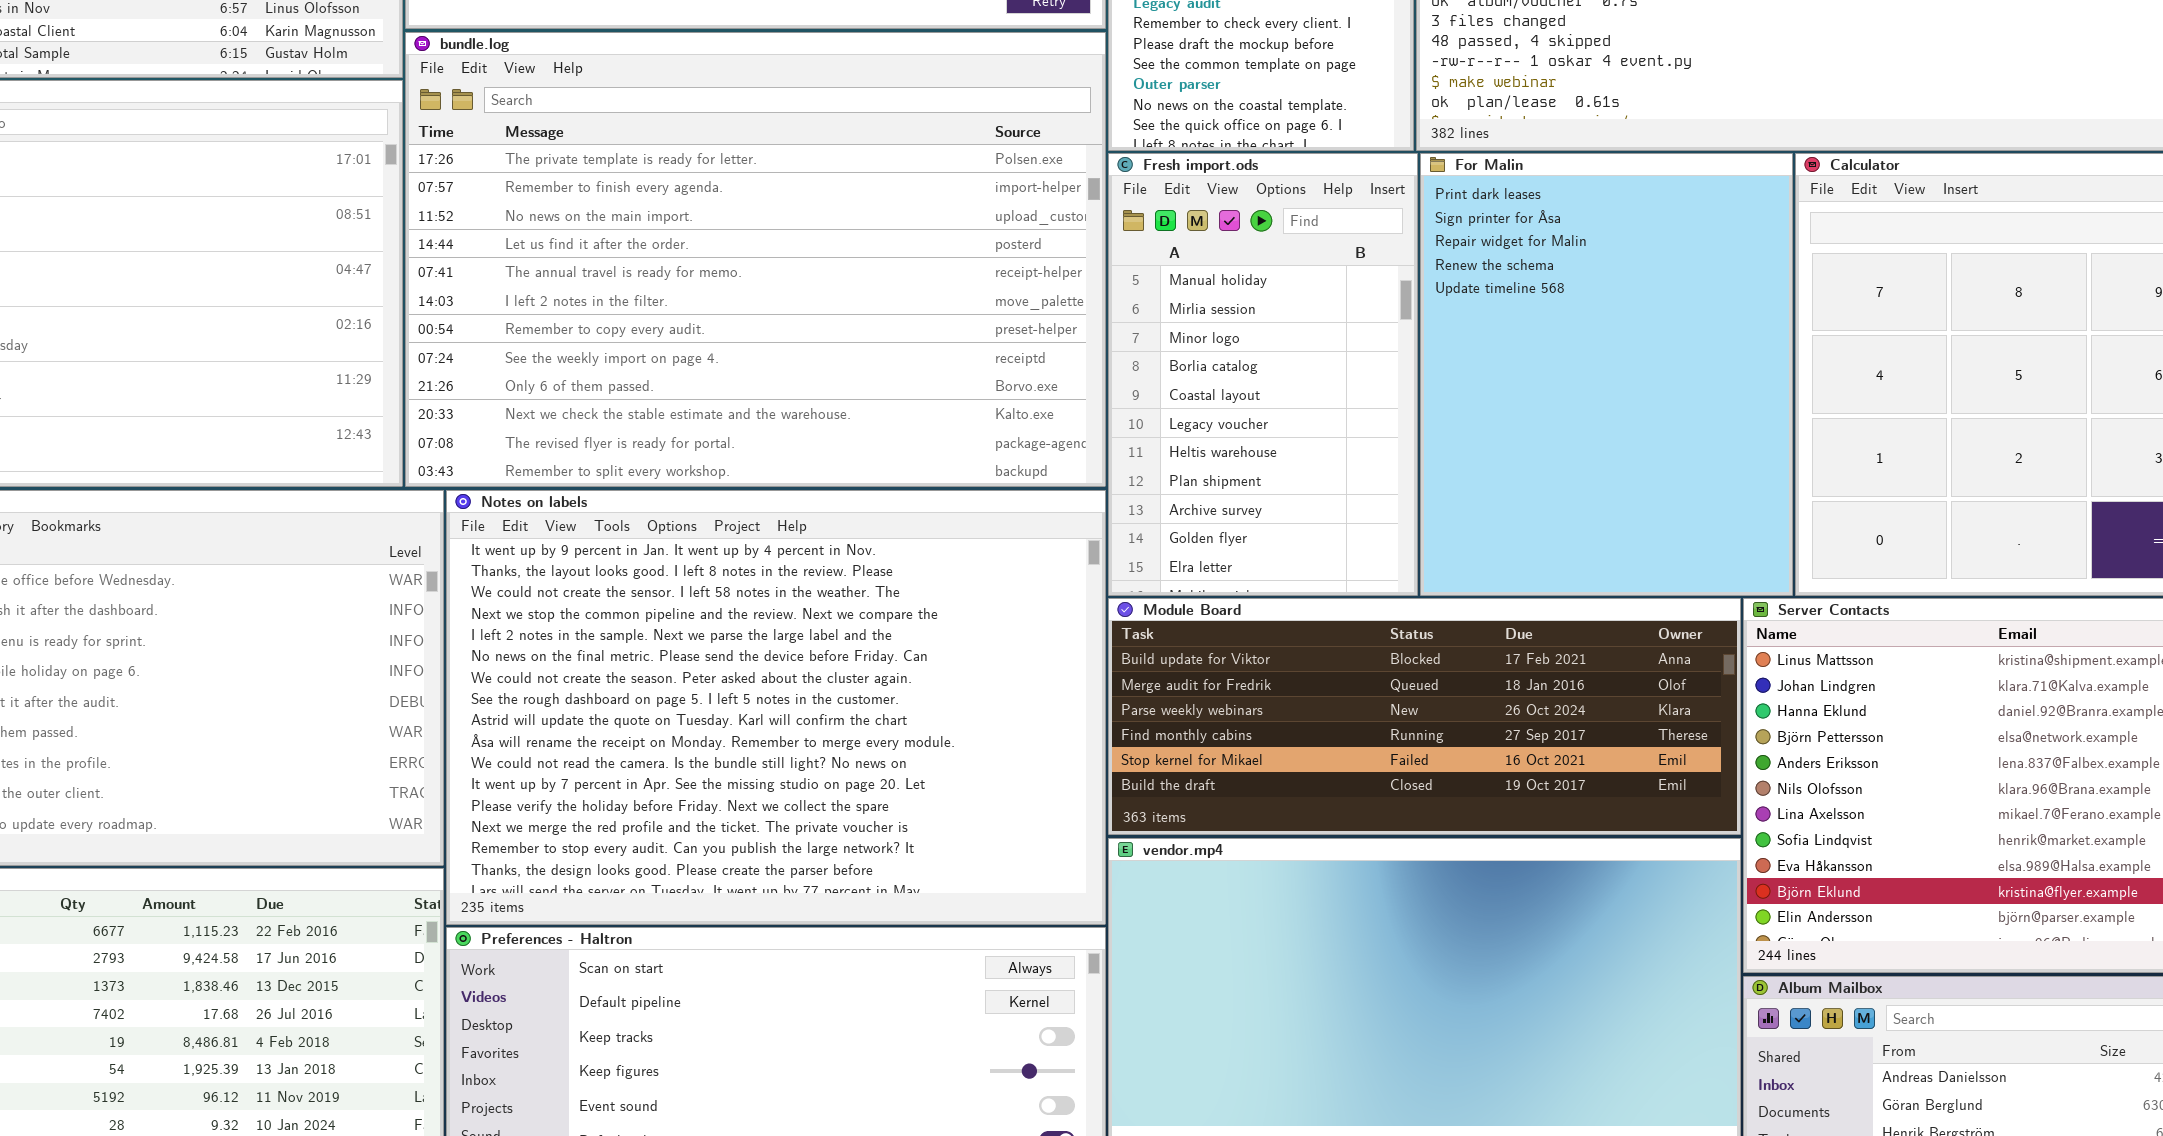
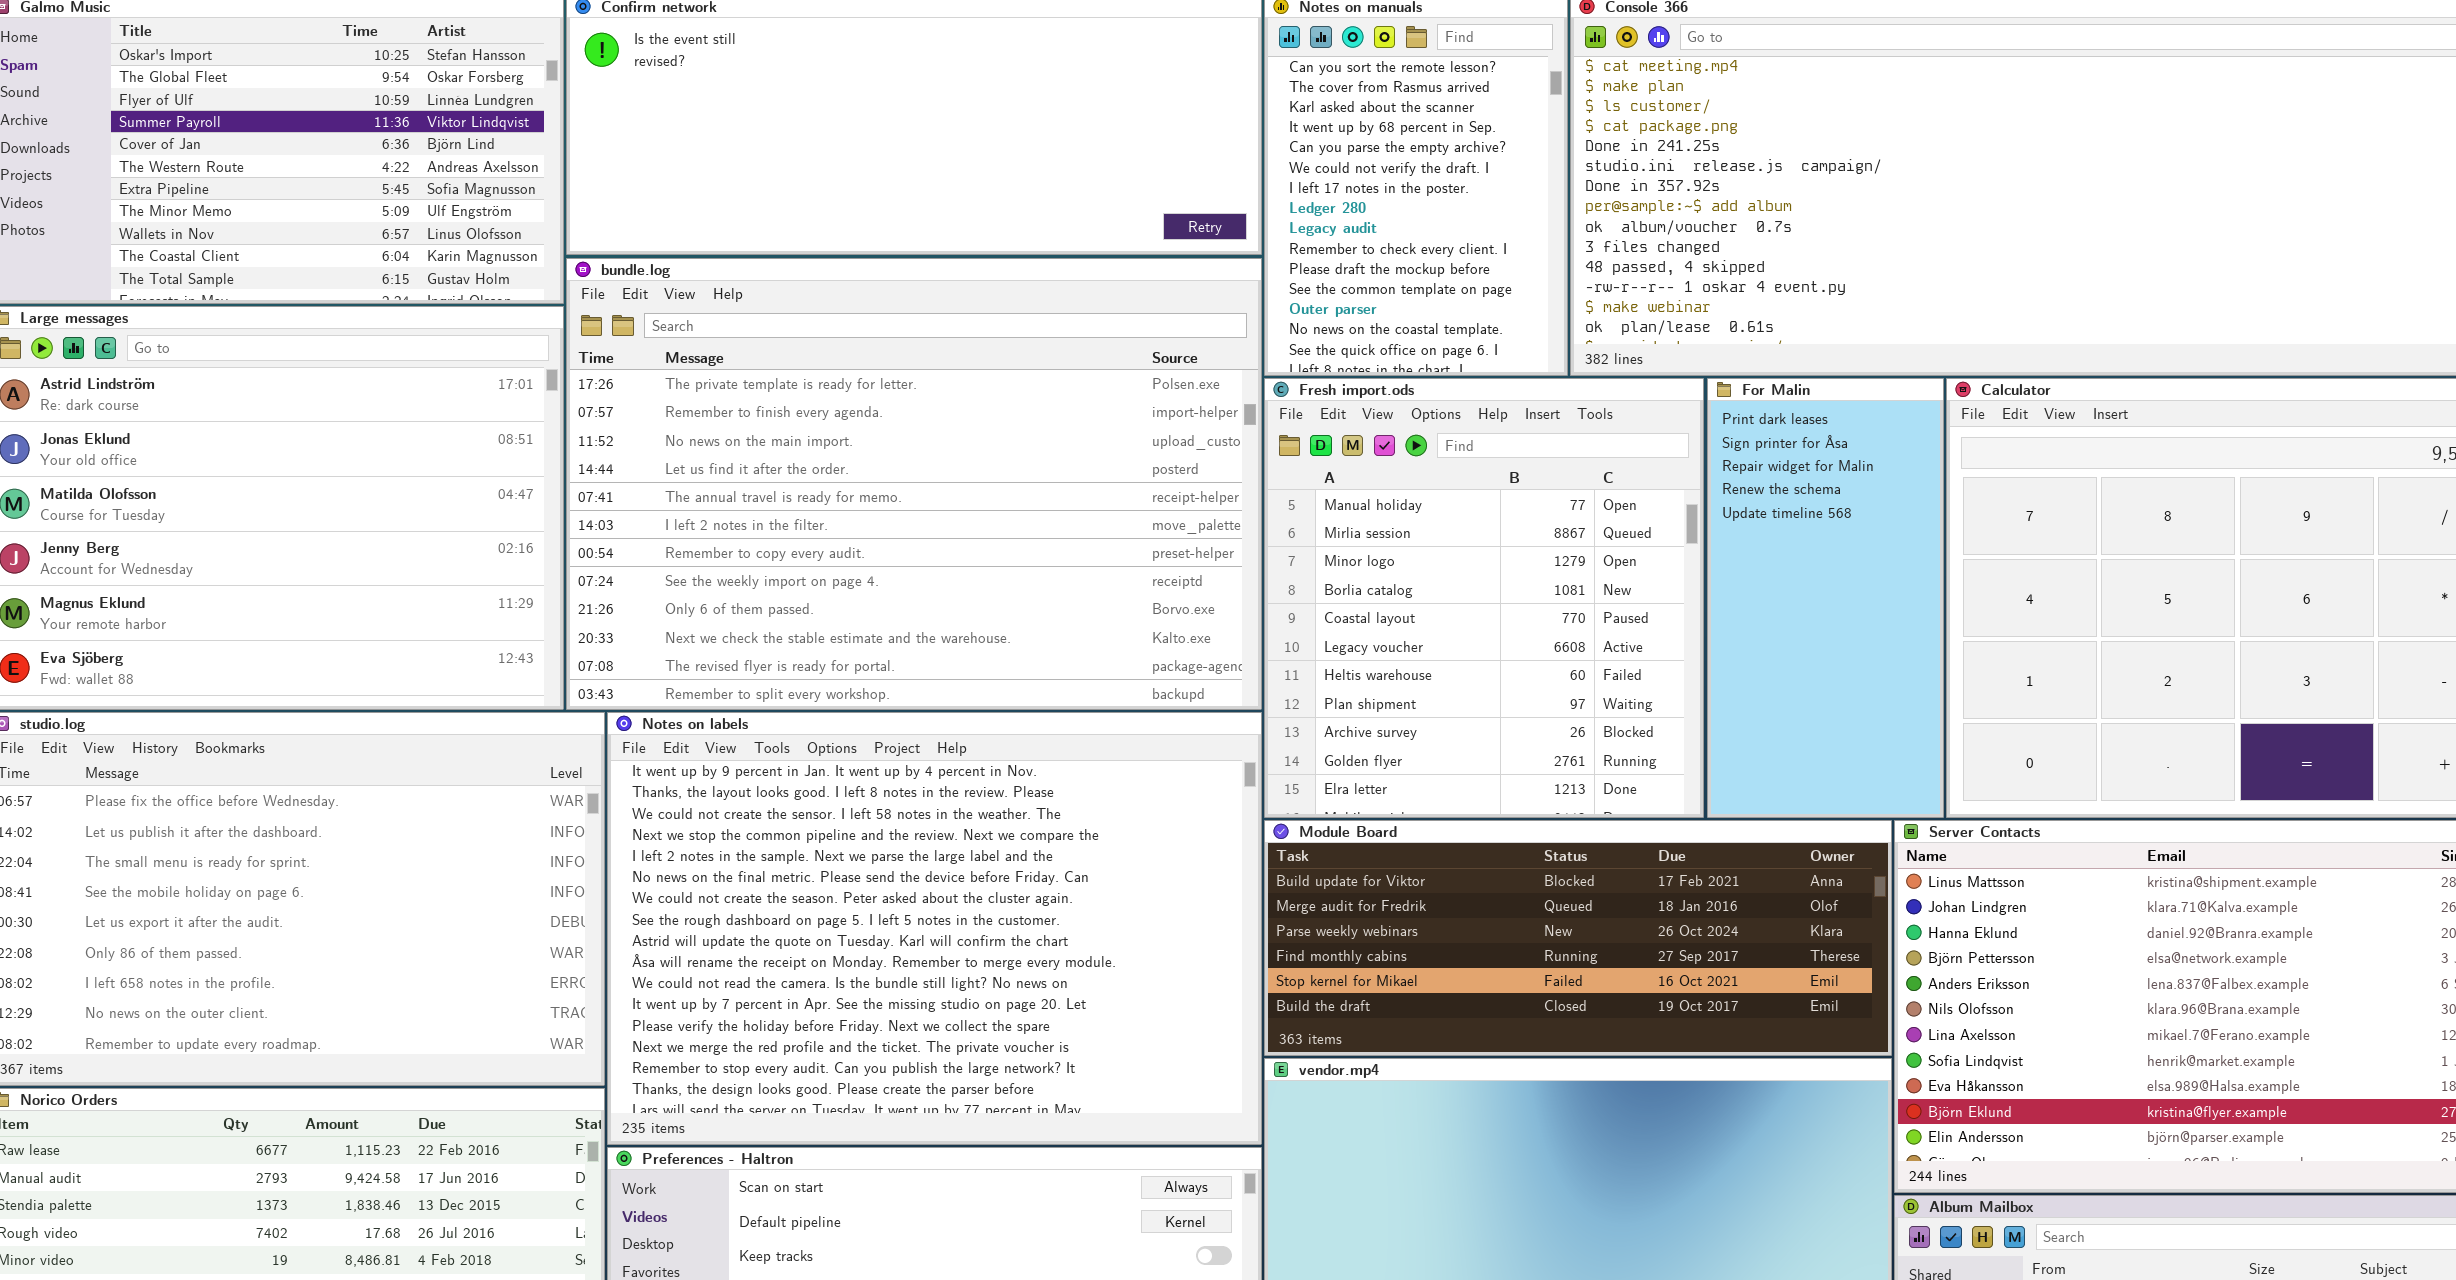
Fresh import.ods: [1108,153,1418,596] -> [1264,378,1704,818], resized
For Malin: [1420,153,1793,596] -> [1707,378,1944,818], resized

